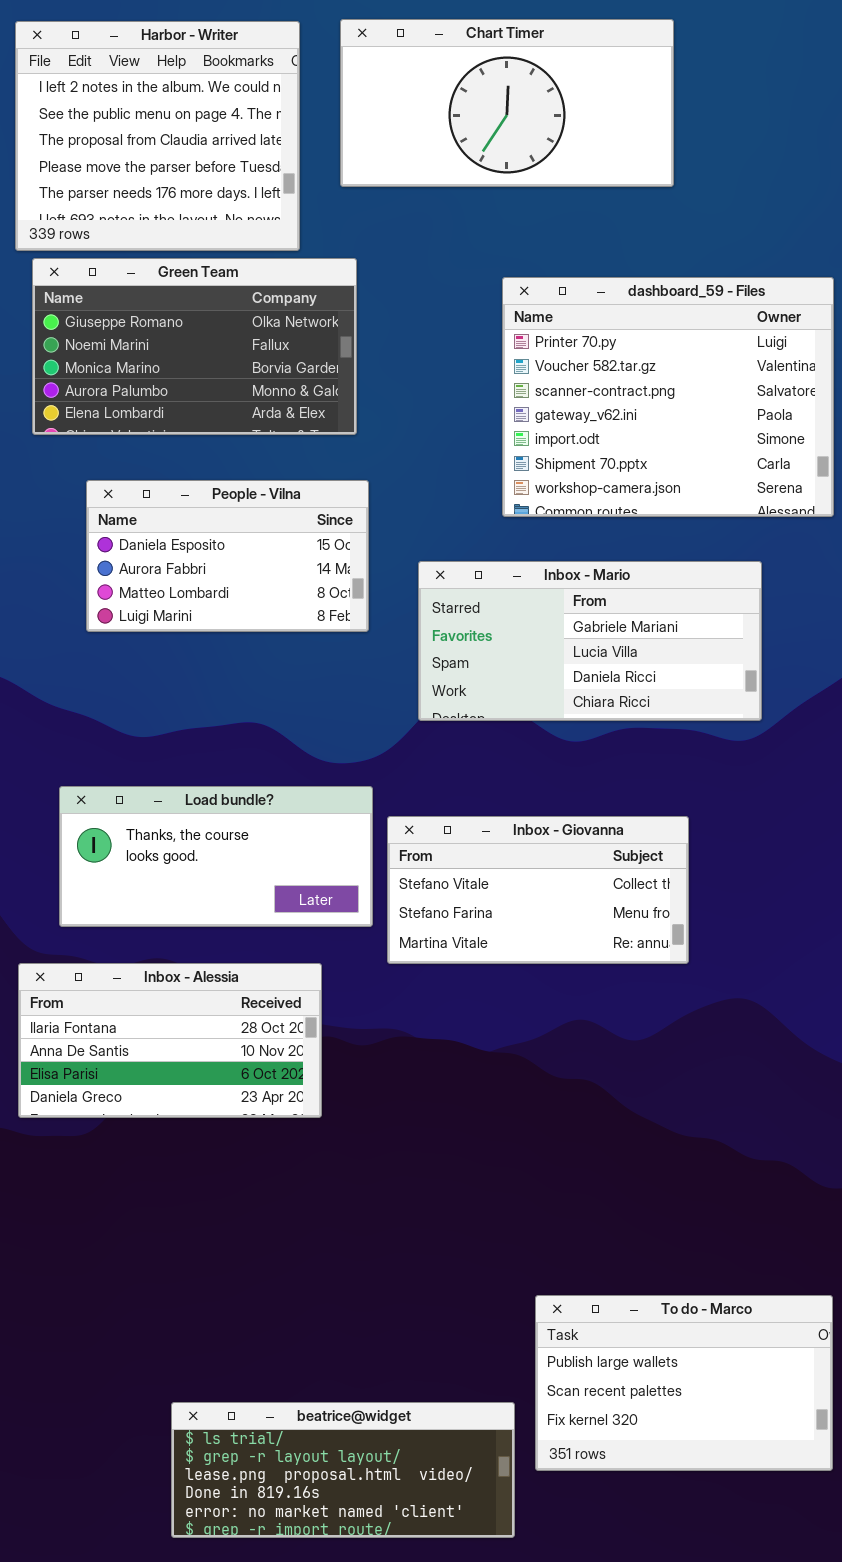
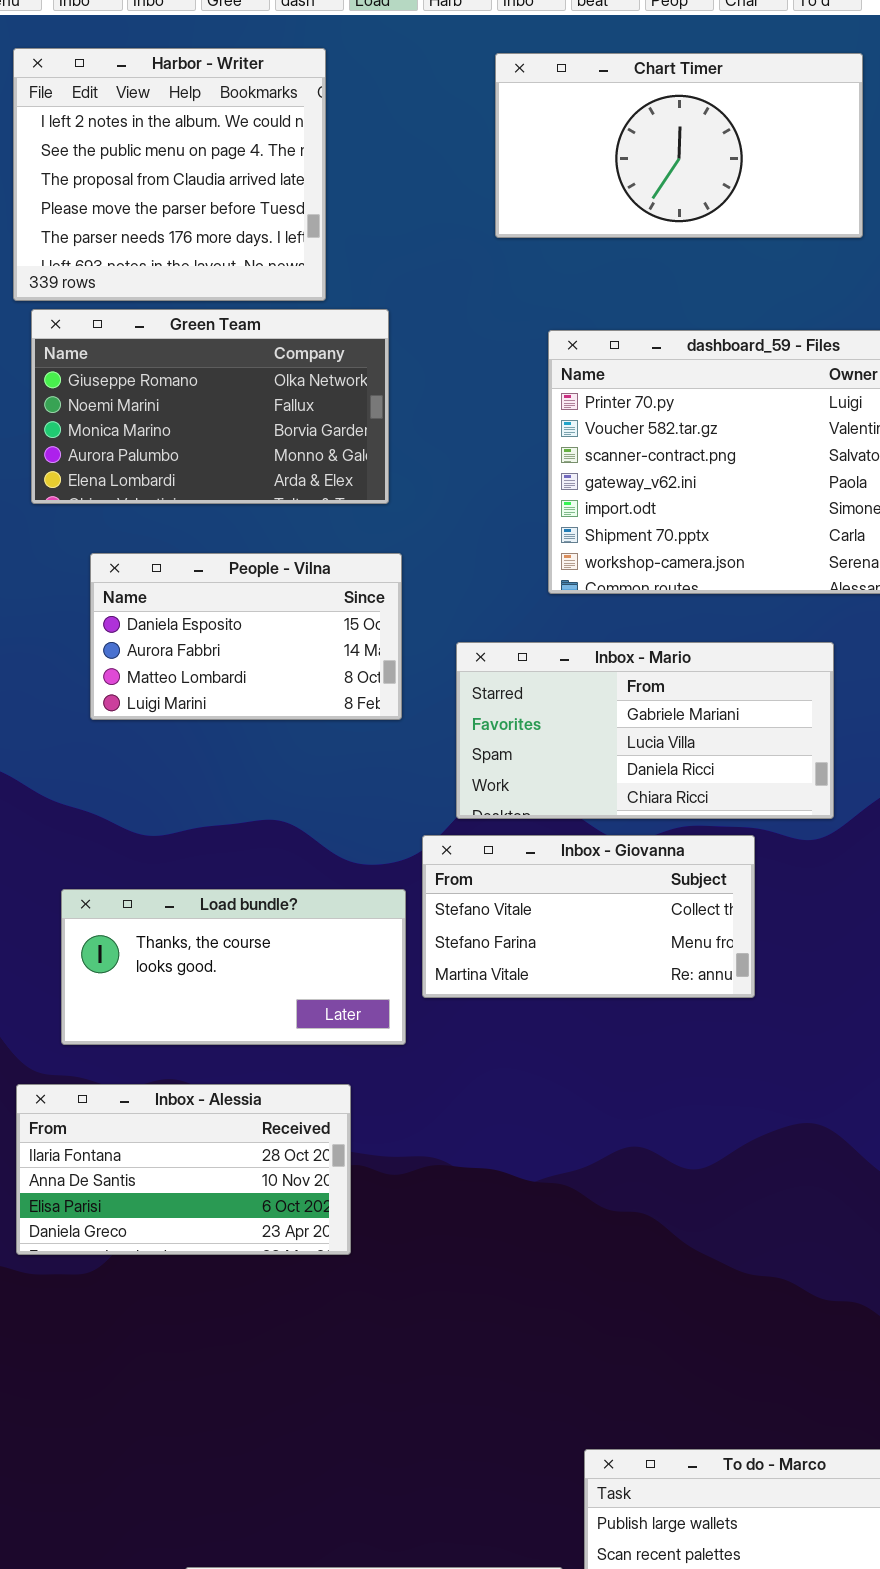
Chart Timer: [340,19,674,187] -> [495,53,863,238], moved
Inbox - Giovanna: [387,816,689,964] -> [422,835,755,998], moved

